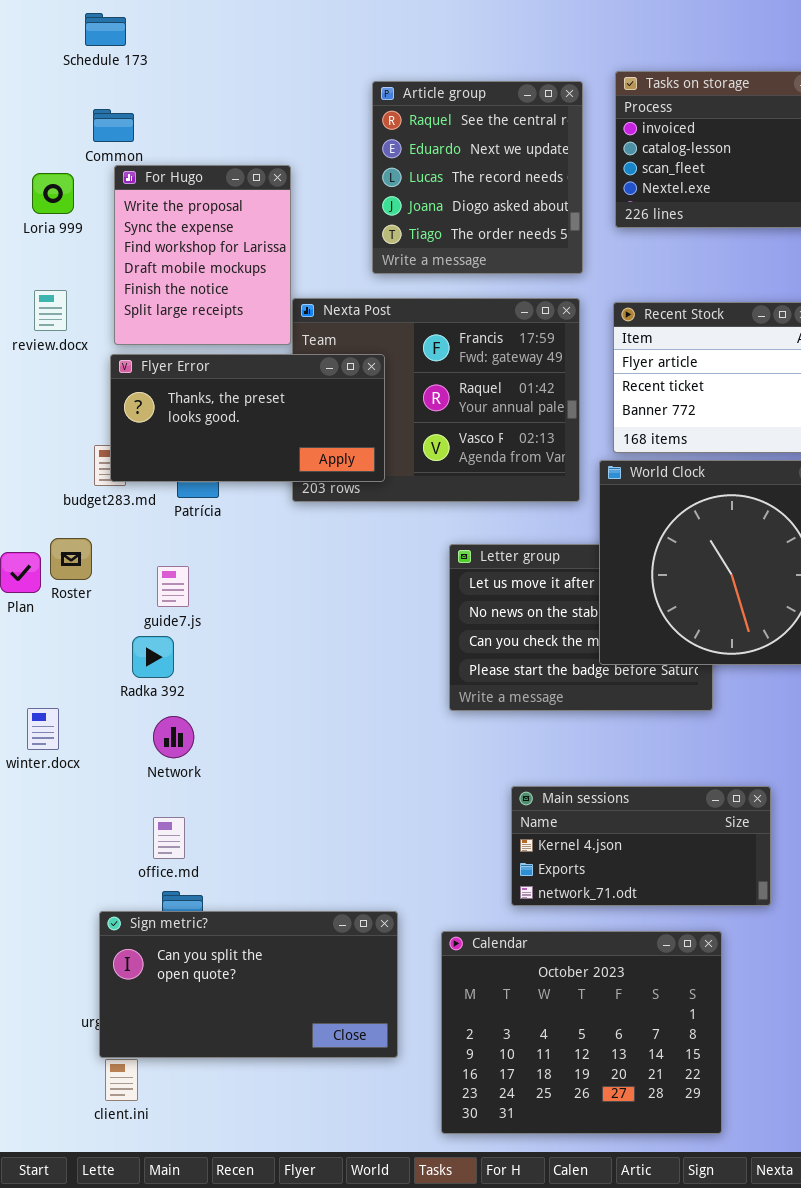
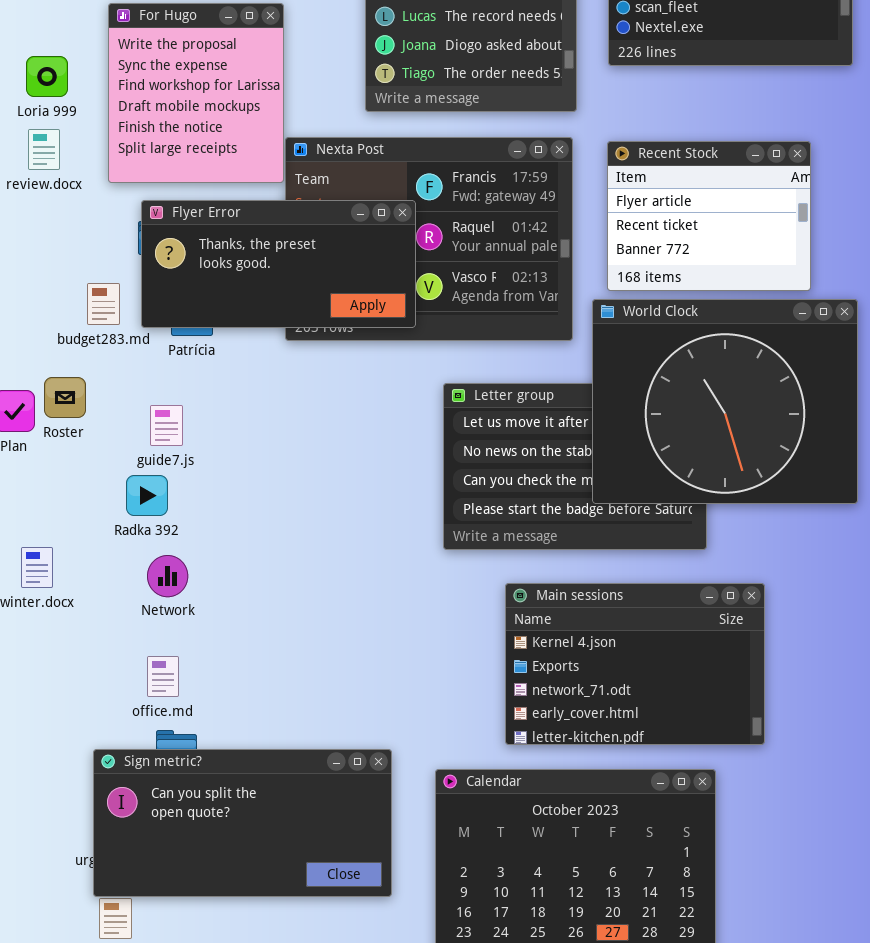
Loria 999: [32,173,74,214] -> [26,56,68,97], moved
Flyer Error: [110,354,385,482] -> [141,200,416,328], moved
Main sessions: [511,786,771,906] -> [505,583,765,745], resized

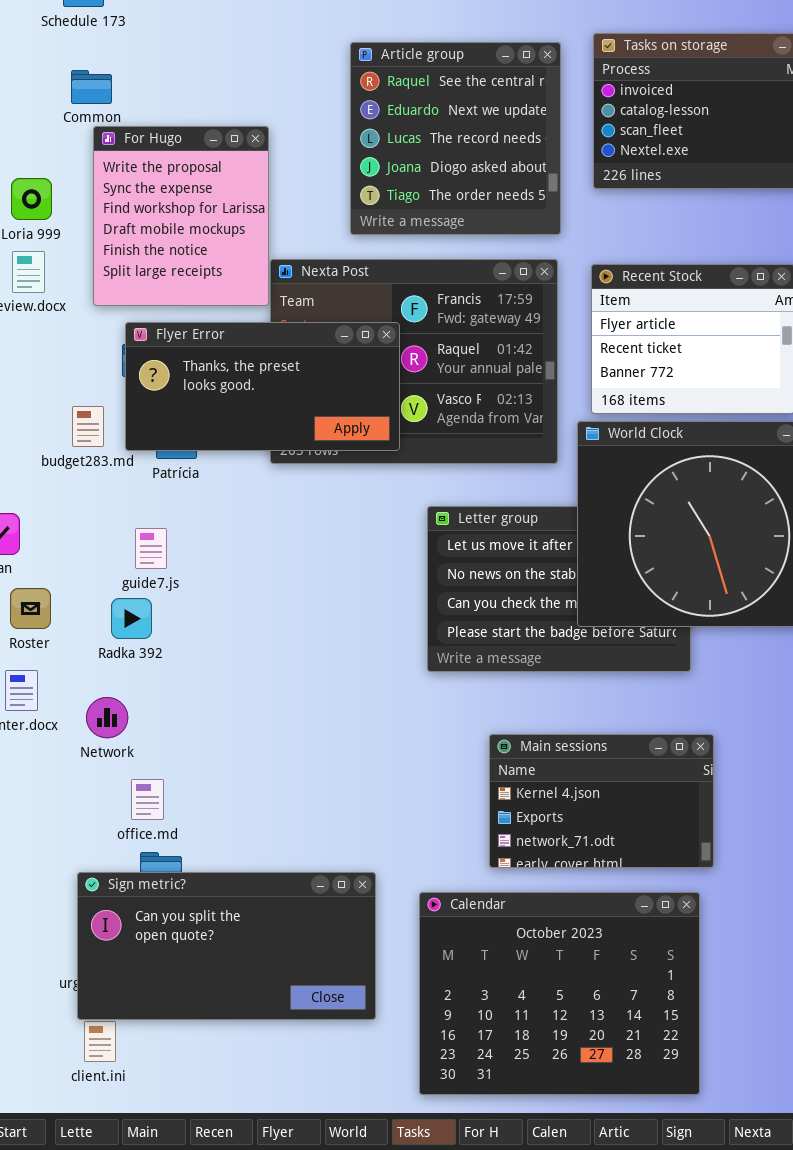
Roster: [44,377,86,418] -> [10,588,51,629], moved
Network: [147,555,188,597] -> [86,697,128,738], moved
Main sessions: [505,583,765,745] -> [489,734,714,868], resized

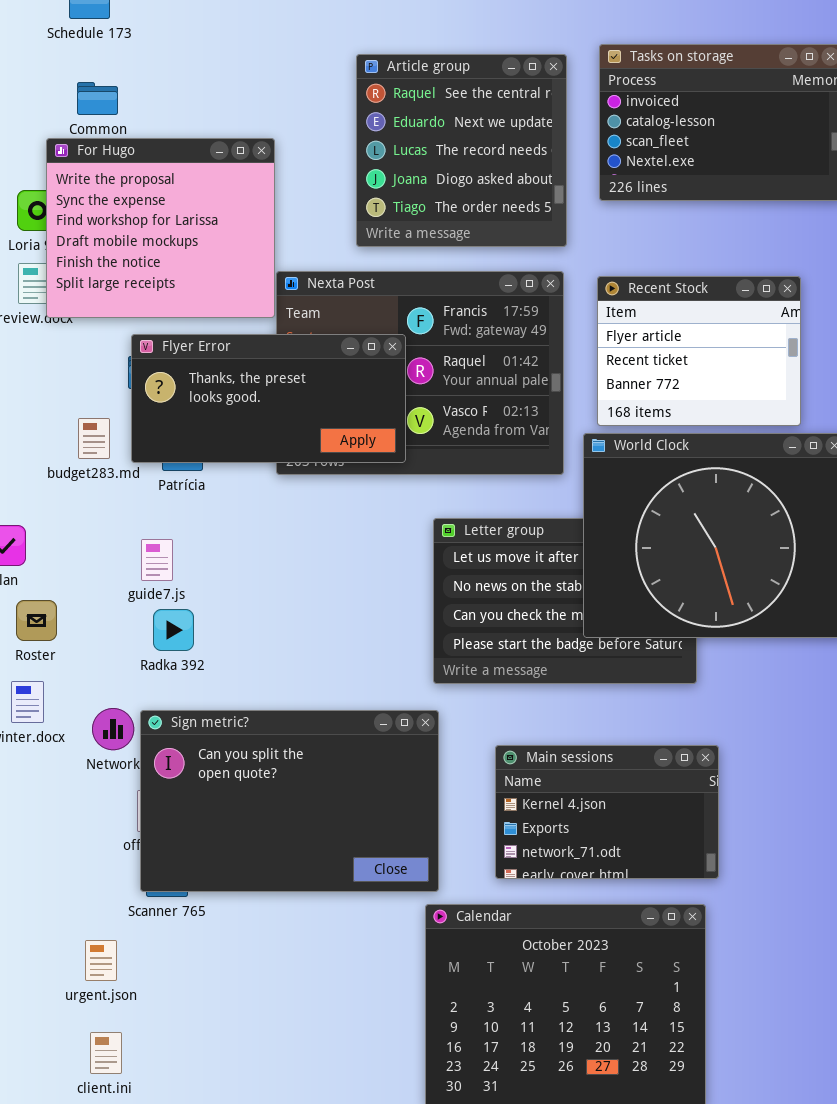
For Hugo: [93,126,269,306] -> [46,138,275,318], resized
Radka 392: [111,598,152,639] -> [153,609,194,651], moved
Sign metric?: [77,872,376,1020] -> [140,710,439,892], moved, resized

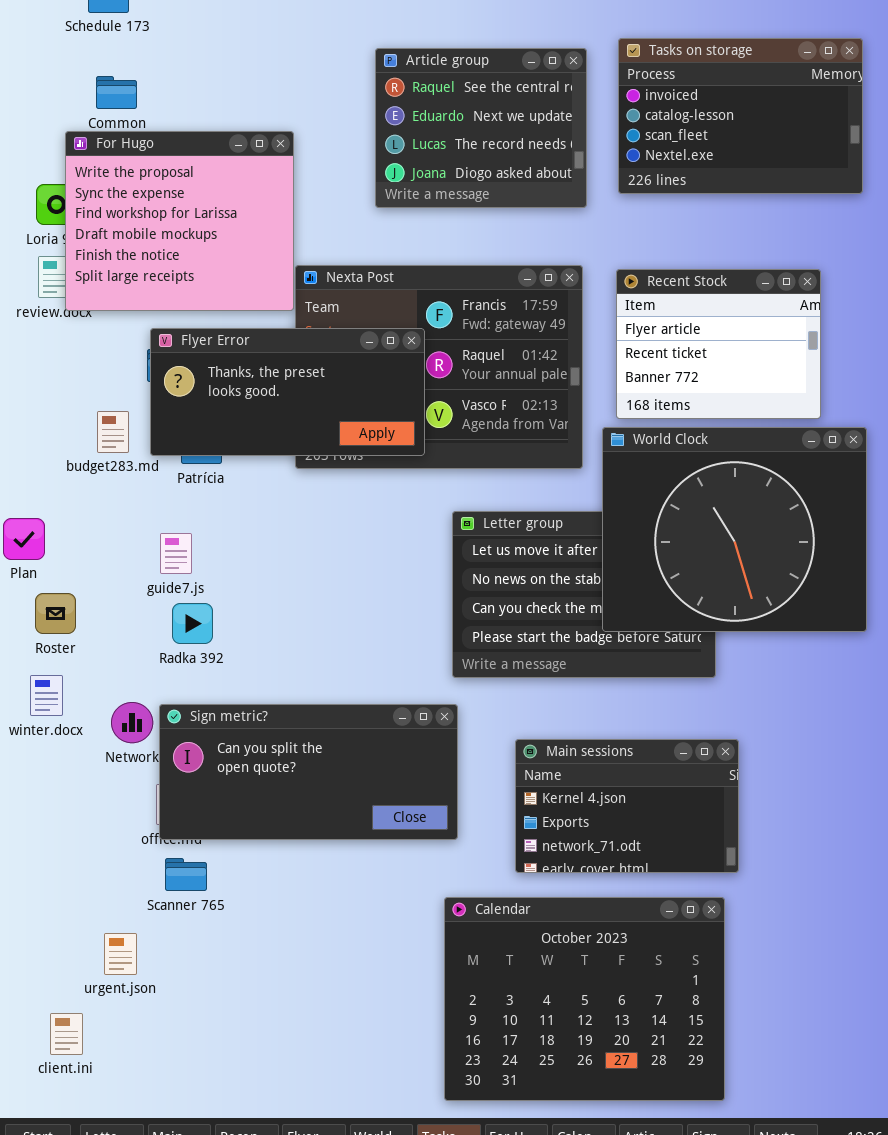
Article group: [356,54,567,247] -> [375,48,587,208], resized
Sign metric?: [140,710,439,892] -> [159,704,458,840], resized
client.ini: [90,1032,122,1074] -> [50,1013,83,1055], moved

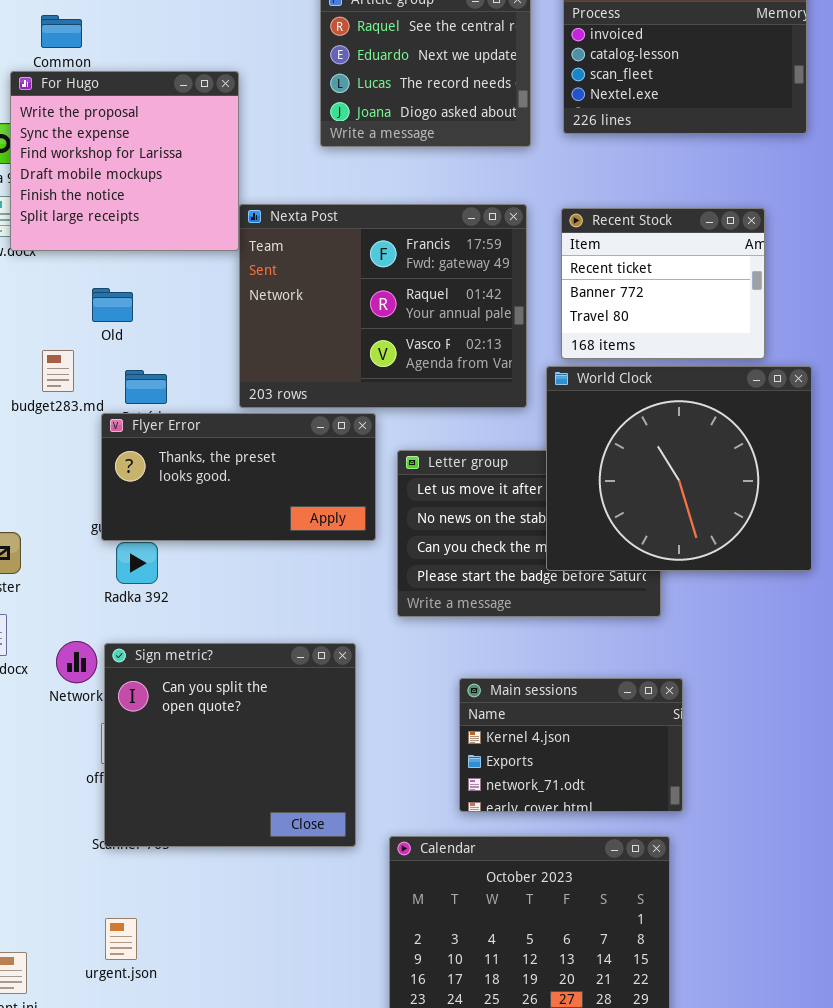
Recent Stock: [616,269,821,419] -> [561,208,765,359], scrolled down 1 row
Flyer Error: [150,328,425,456] -> [101,413,376,541], moved
Sign metric?: [159,704,458,840] -> [104,643,356,847], resized
urgent.json: [104,933,137,975] -> [105,918,137,960], moved

